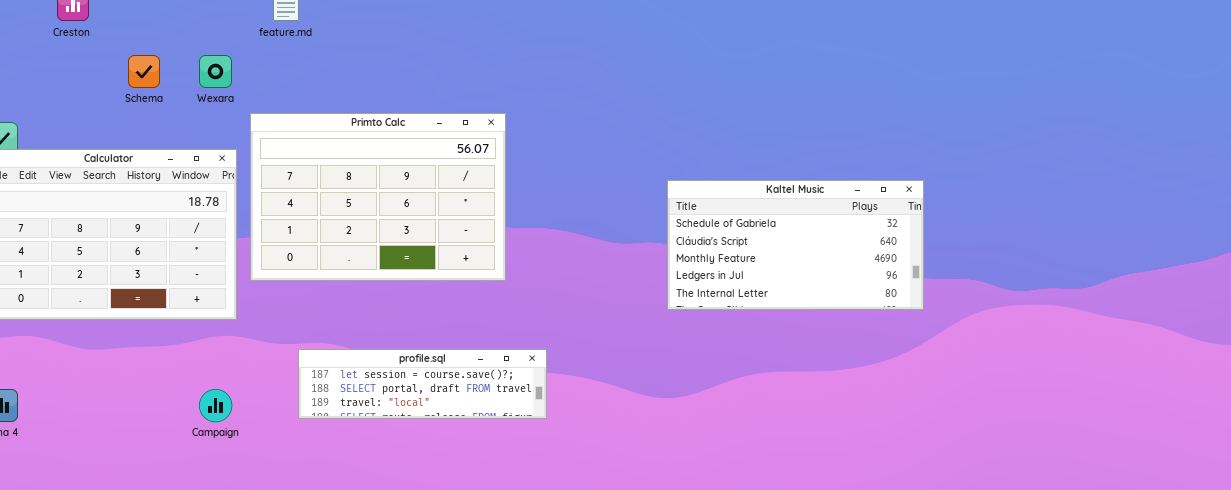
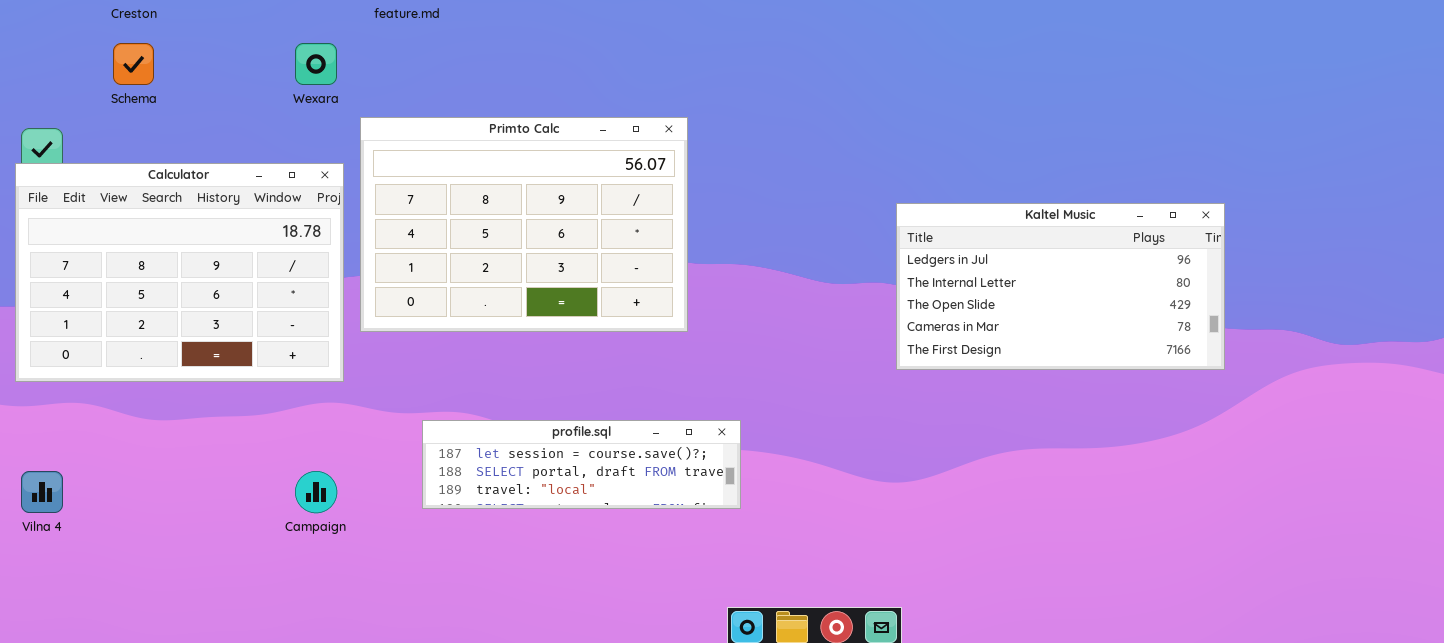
Schema: [128,55,160,88] -> [113,43,154,85], moved
Kaltel Music: [667,180,924,310] -> [896,203,1225,370], scrolled down 3 rows

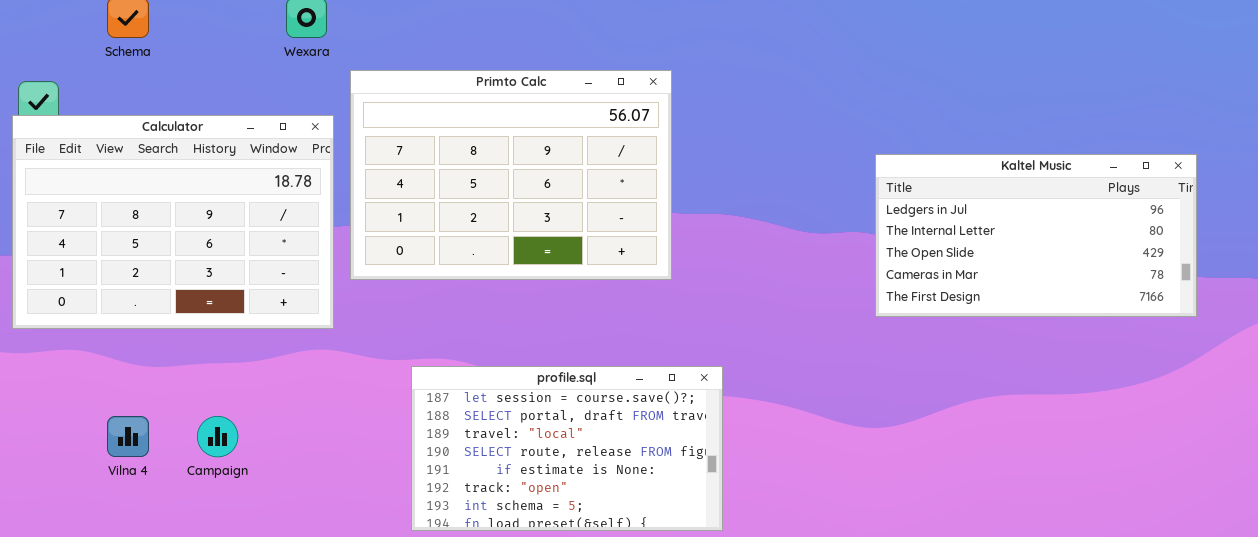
profile.sql: [422,420,741,509] -> [411,366,723,531], resized
Vilna 4: [21,471,63,513] -> [107,416,149,457], moved
Campaign: [295,471,337,513] -> [197,416,238,457], moved

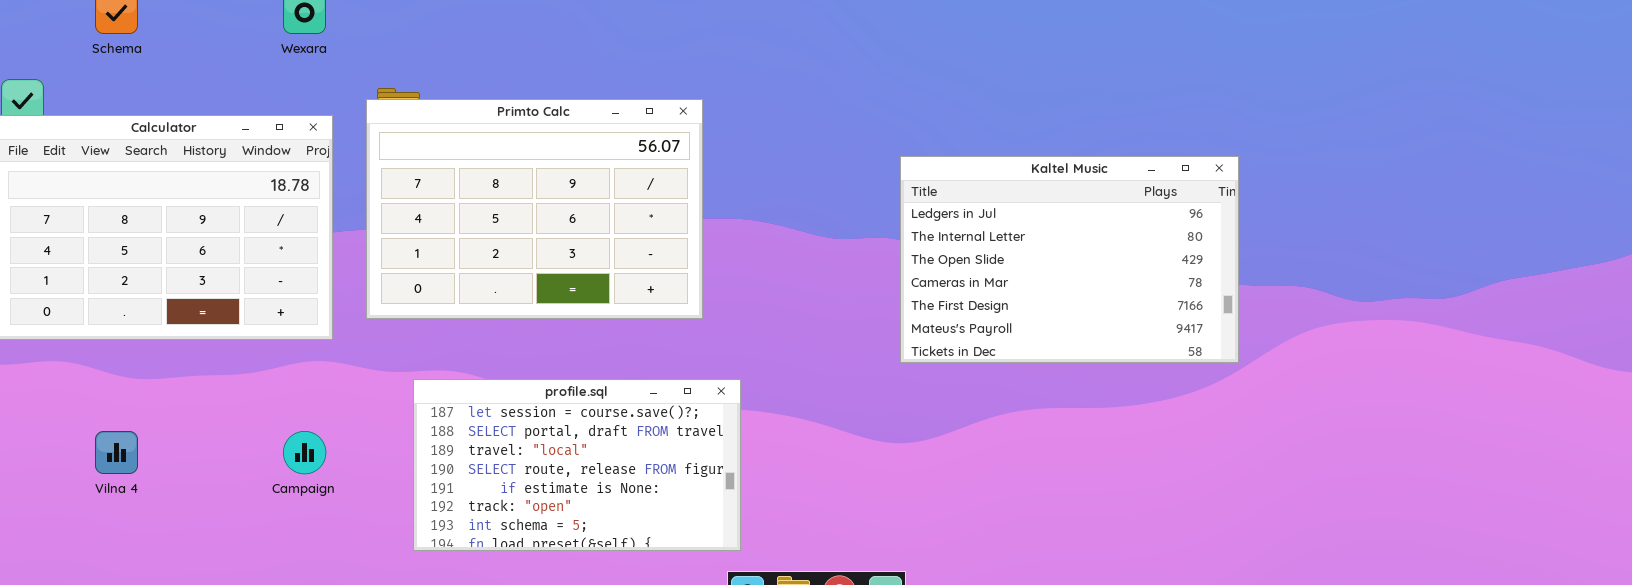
Primto Calc: [350,70,672,280] -> [366,99,703,319], moved
Kaltel Music: [875,154,1197,317] -> [900,156,1239,363], resized
Campaign: [197,416,238,457] -> [283,431,326,474], moved

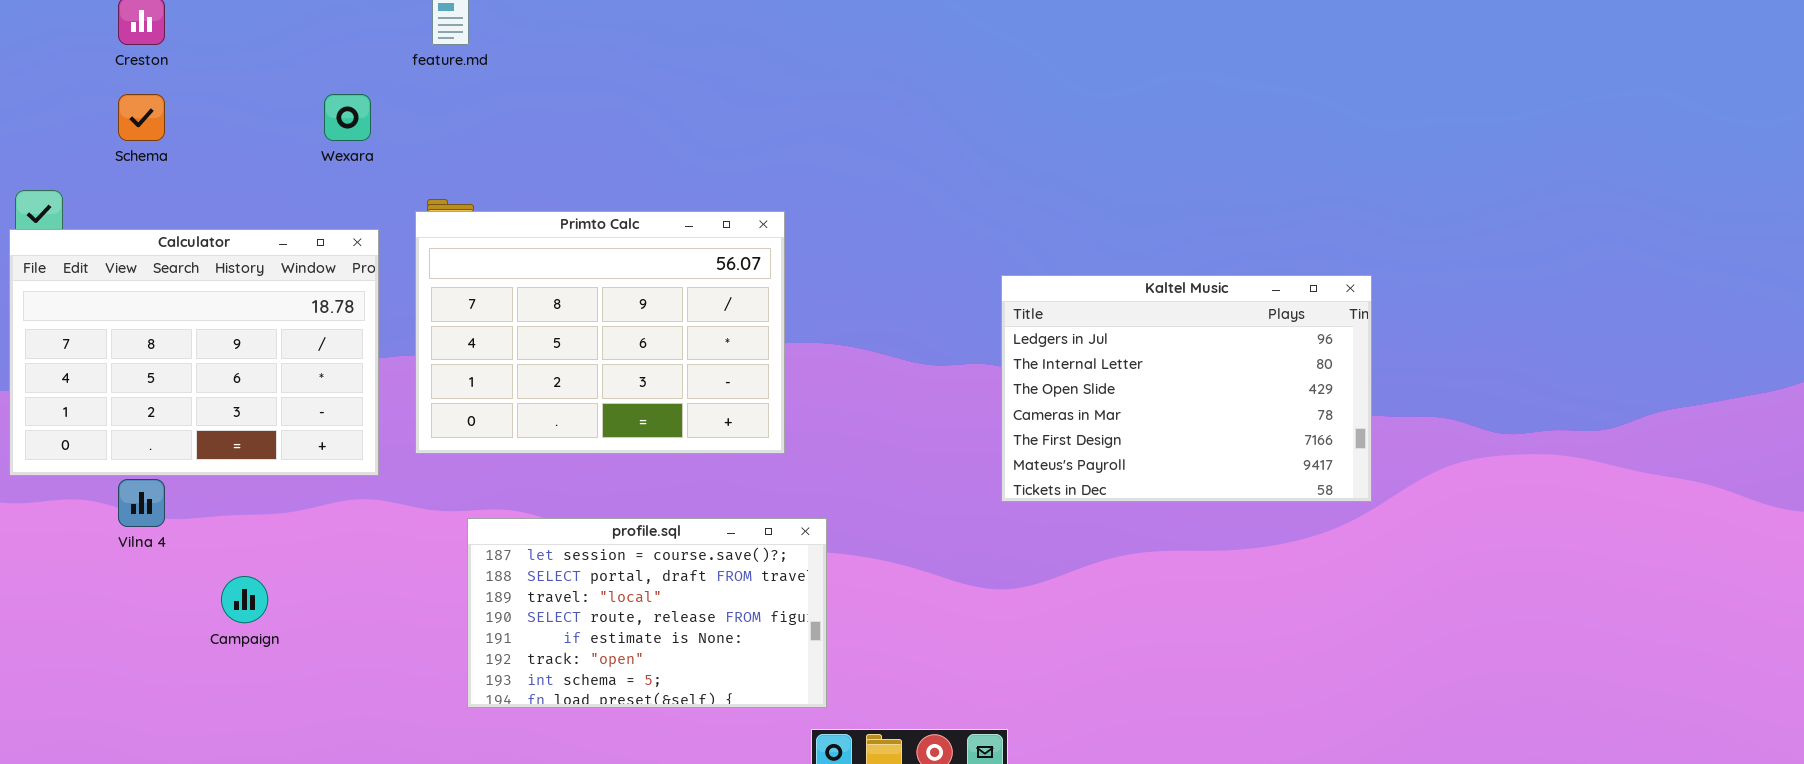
Vilna 4: [95,431,138,474] -> [118,479,165,527], moved
Campaign: [283,431,326,474] -> [221,576,268,623], moved

